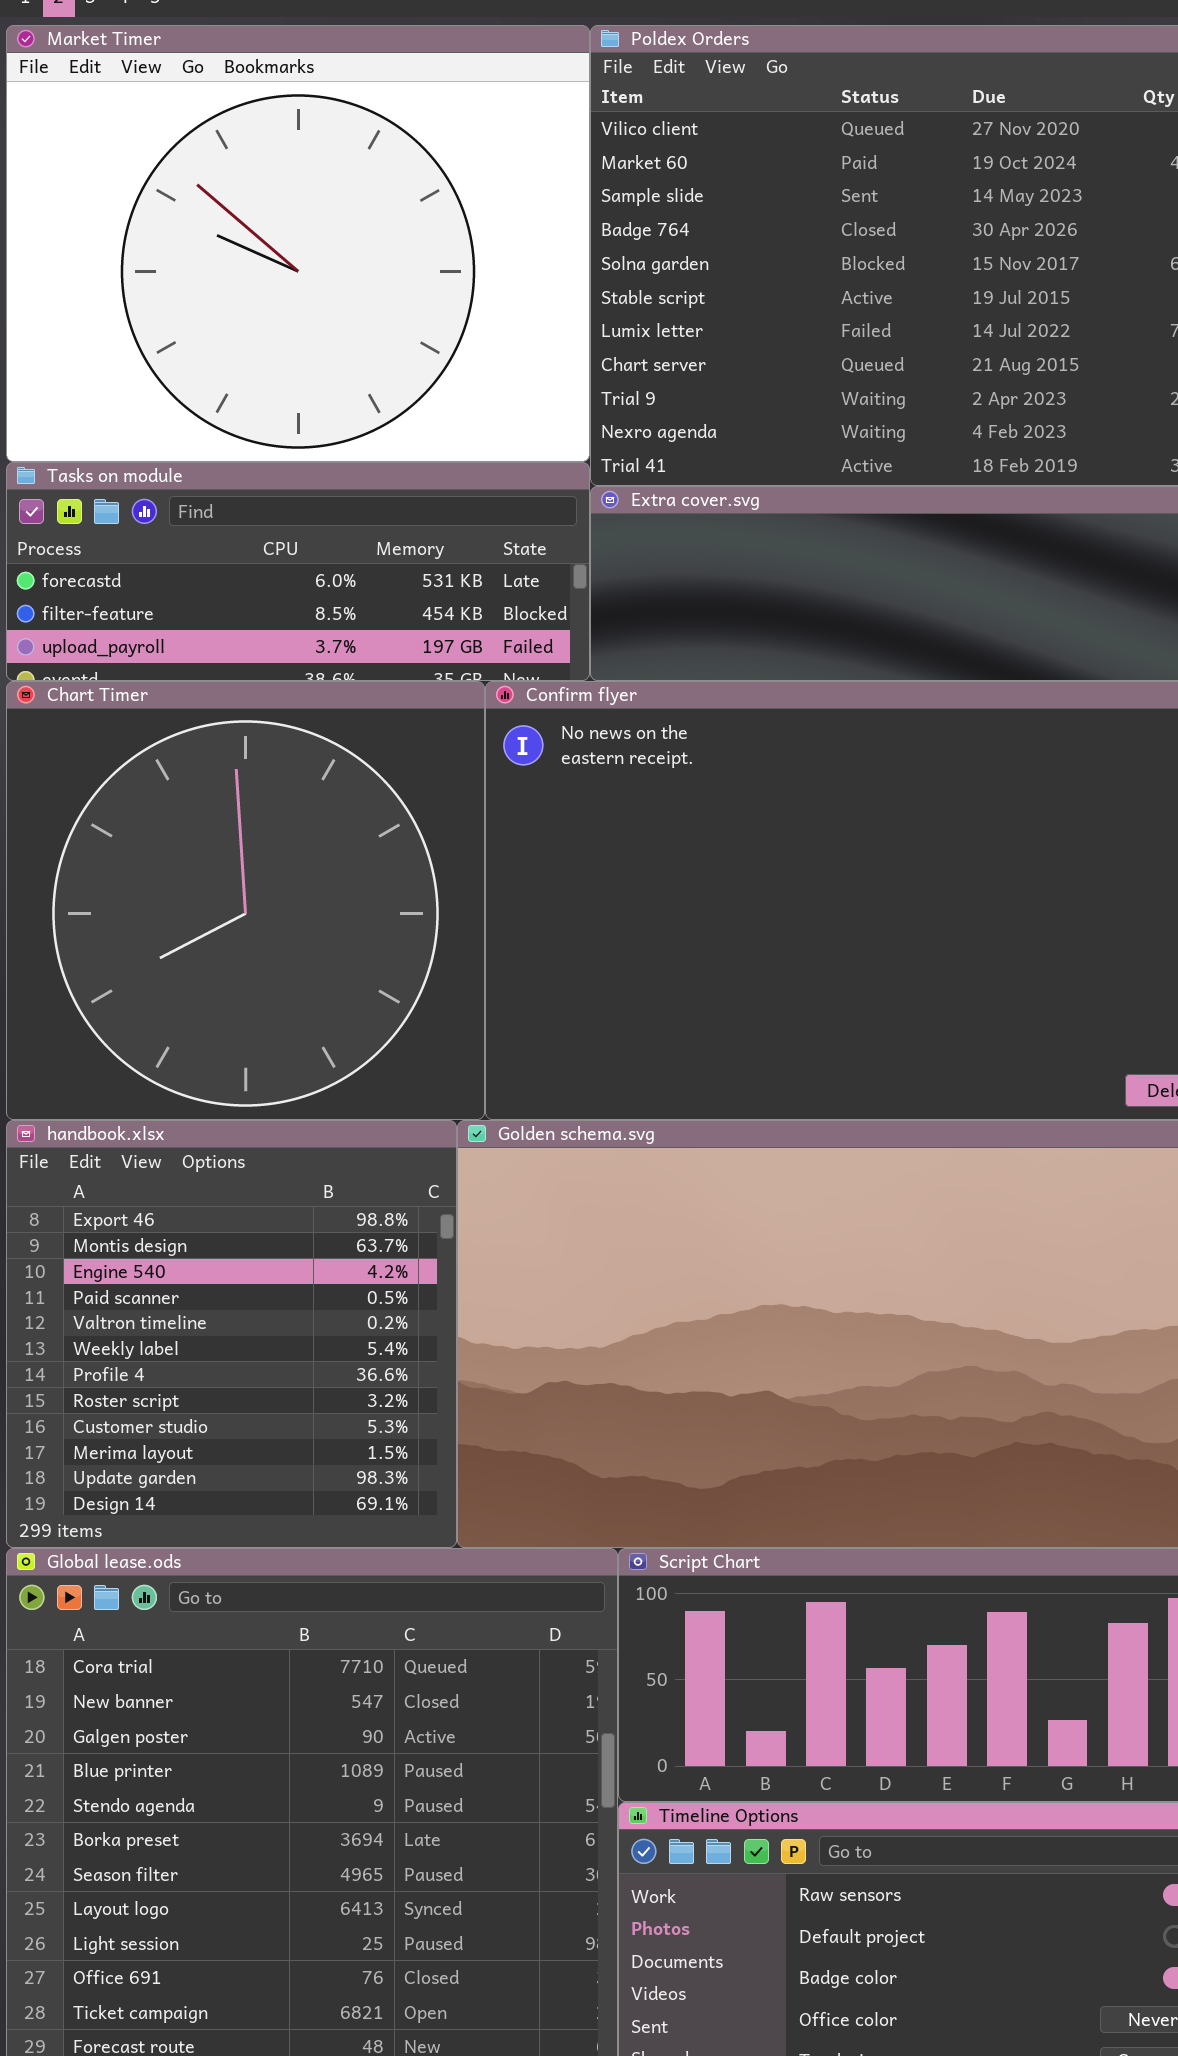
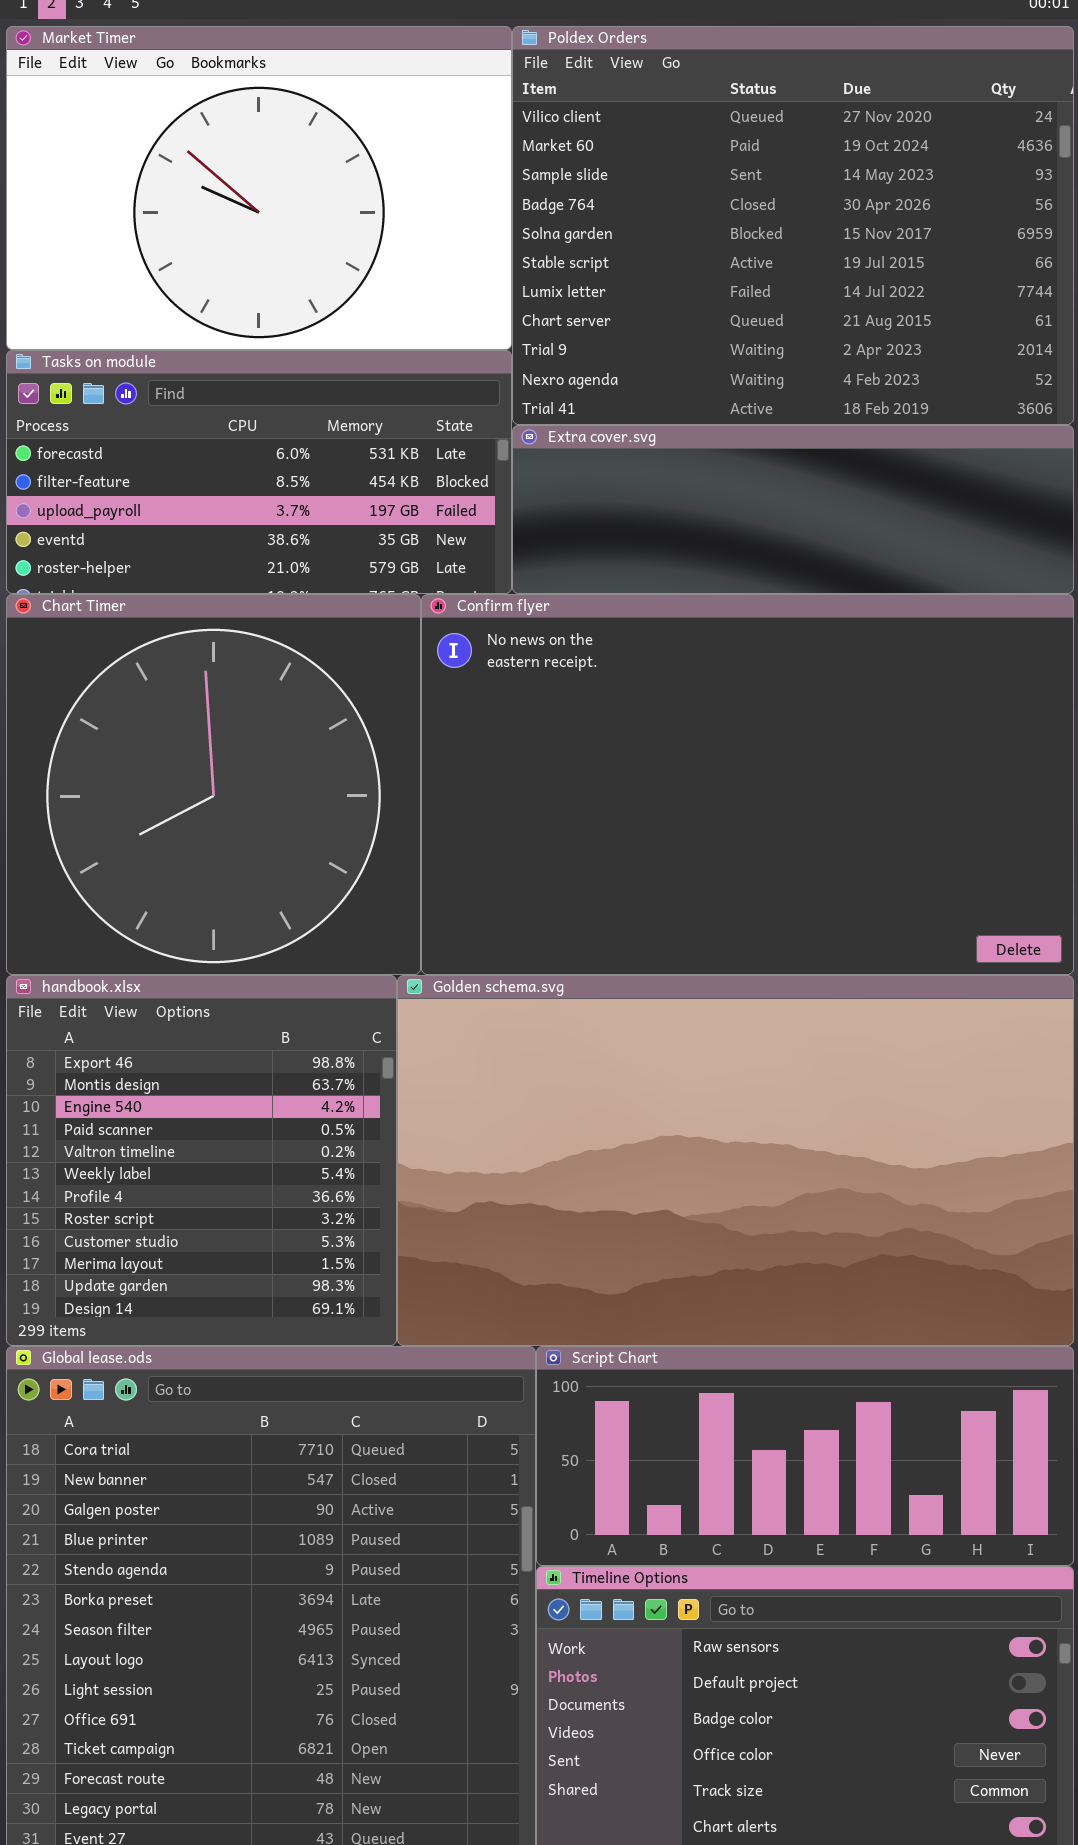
Market Timer: [6,25,590,462] -> [6,26,512,350], resized
Tasks on module: [6,462,590,681] -> [6,350,512,594], resized

